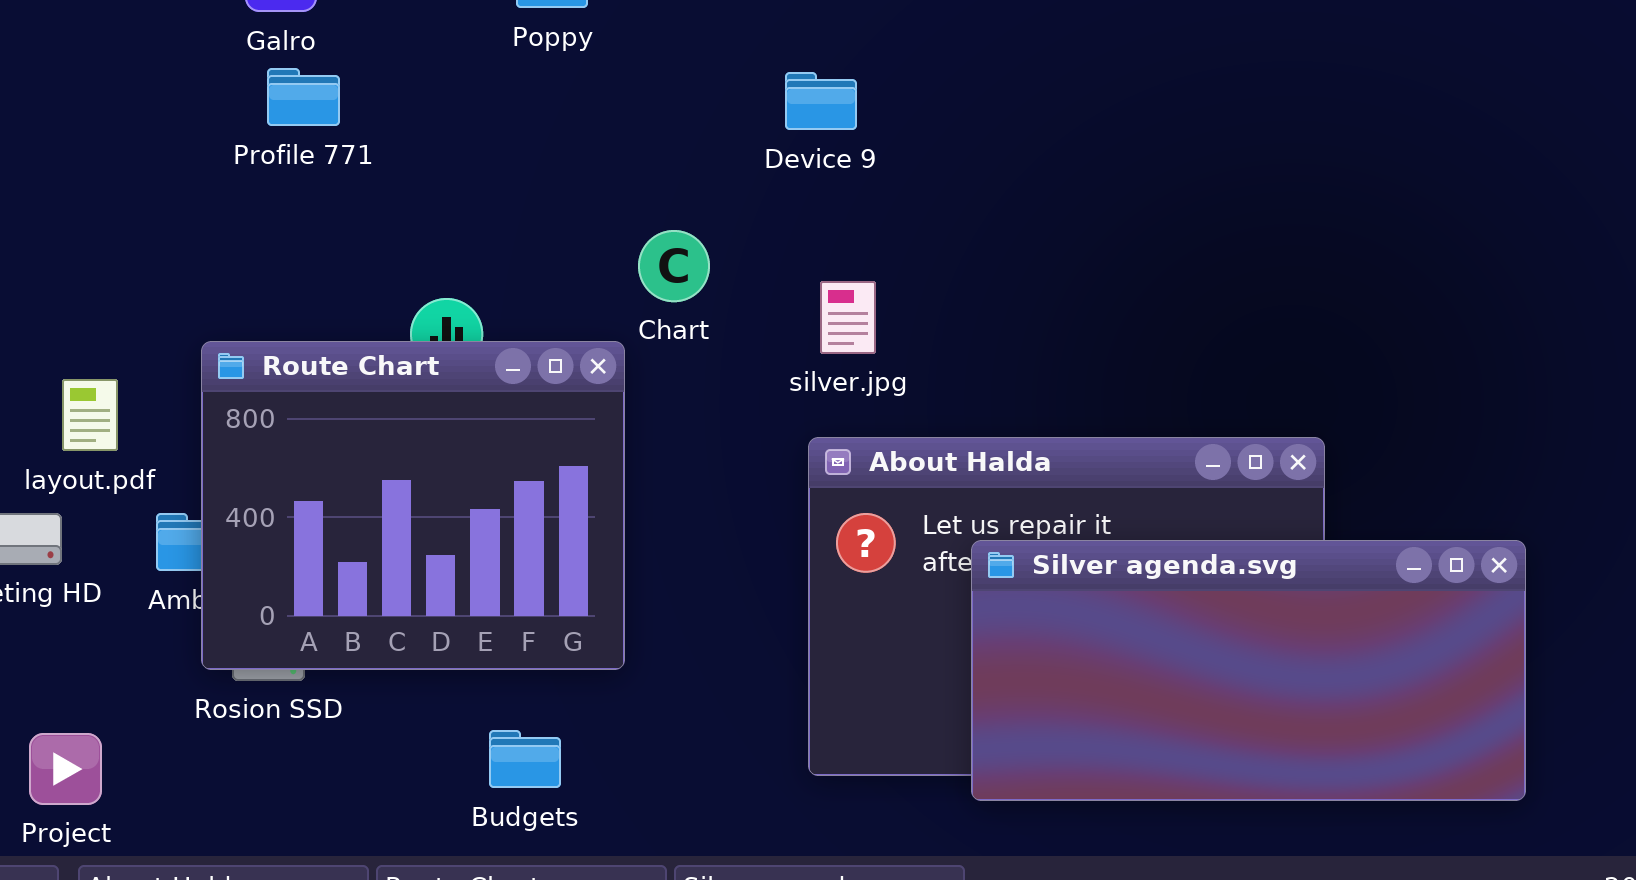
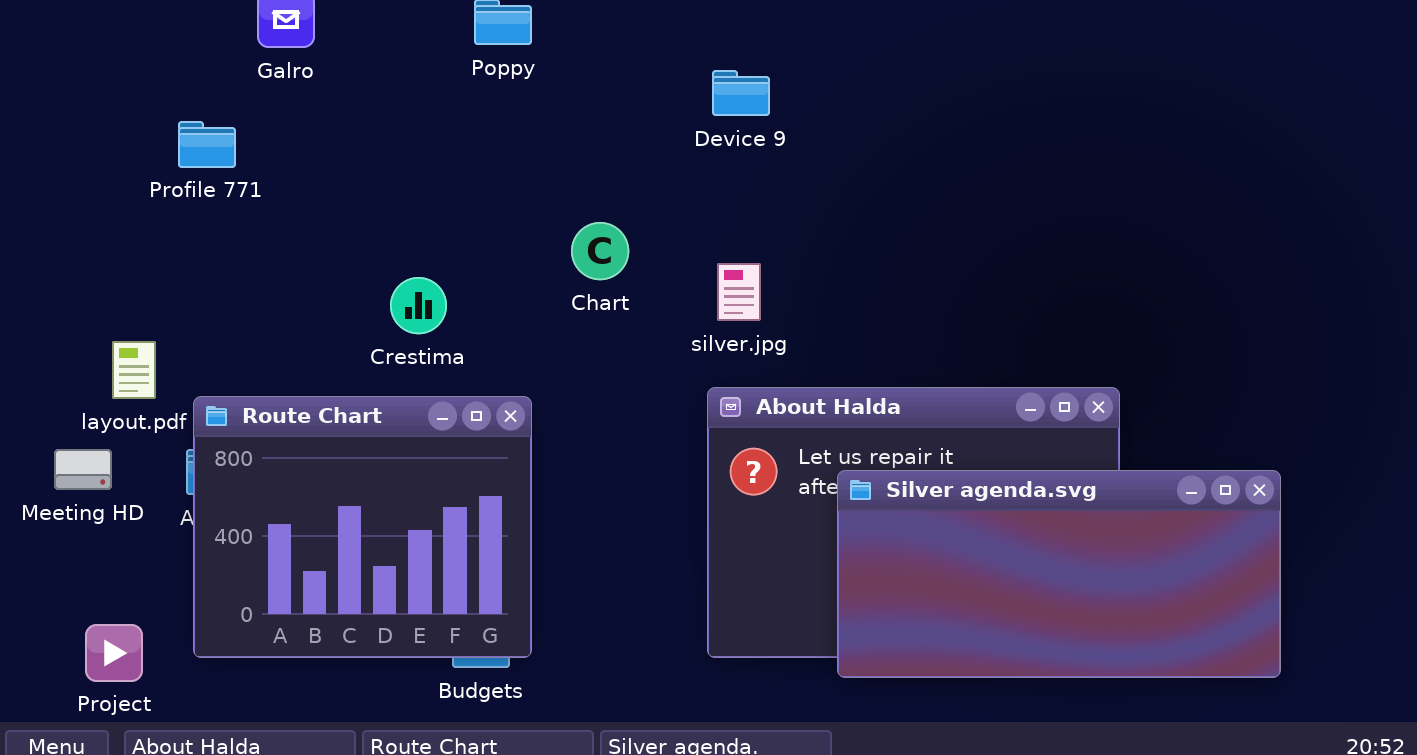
Profile 771: [267,68,340,126] -> [178,121,236,168], moved
Device 9: [785,72,857,130] -> [712,70,770,116], moved
Route Chart: [201,341,625,670] -> [193,396,532,658], moved

